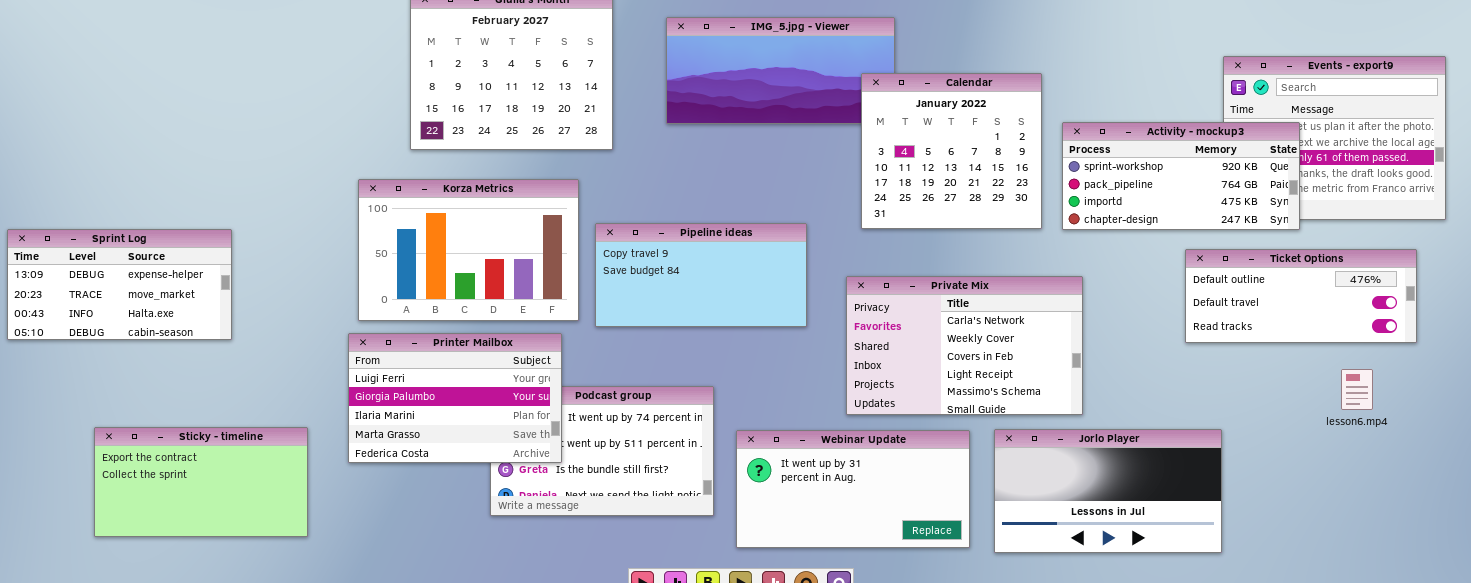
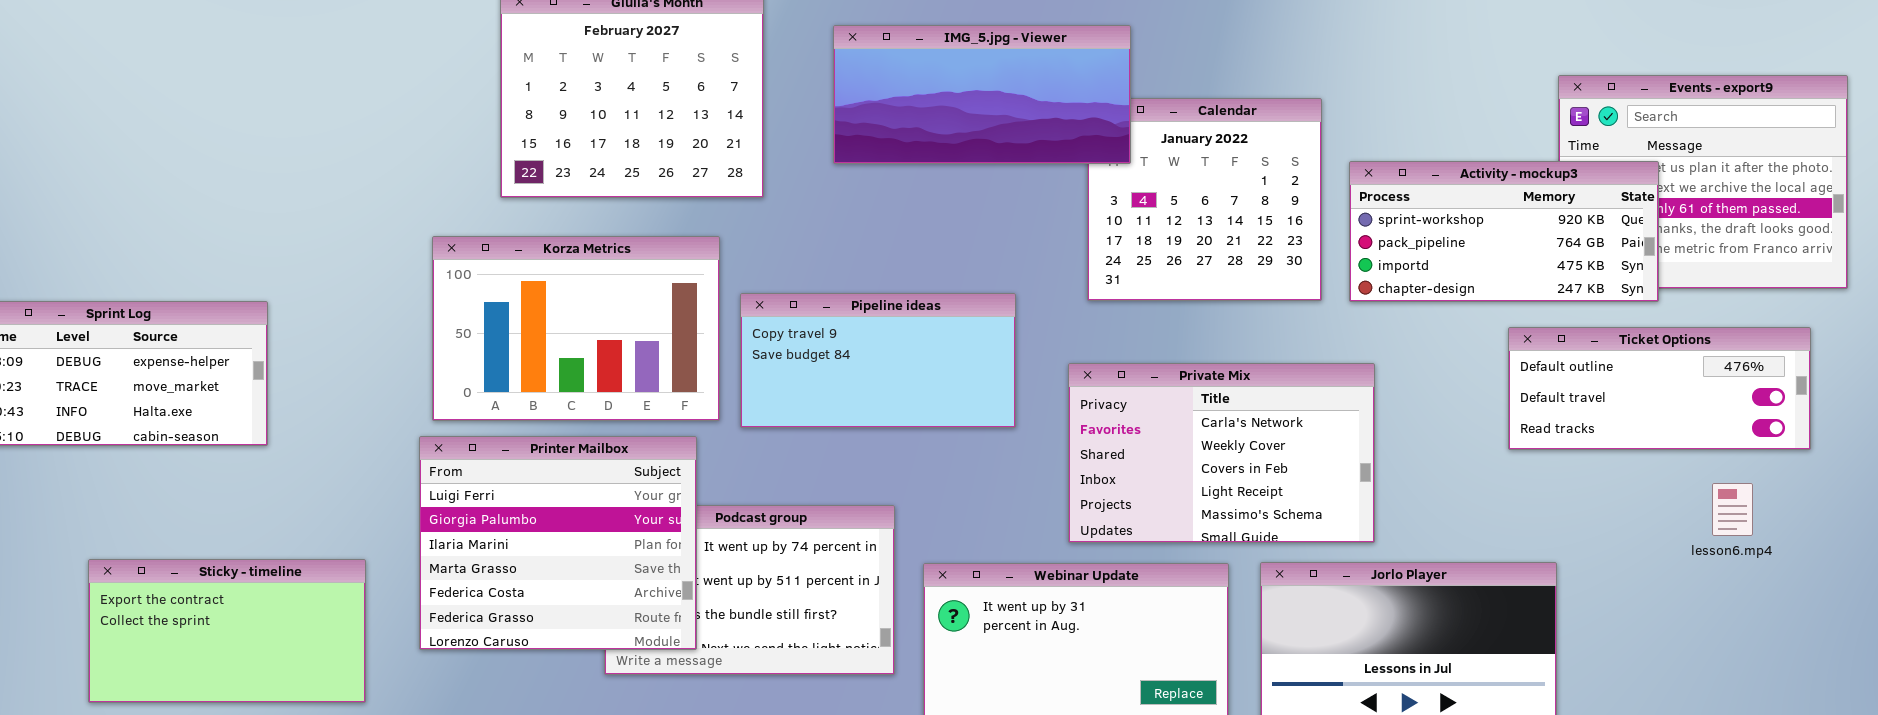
IMG_5.jpg - Viewer: [666,17,895,124] -> [833,25,1131,164], raised
Printer Mailbox: [348,333,562,463] -> [419,436,697,650], resized

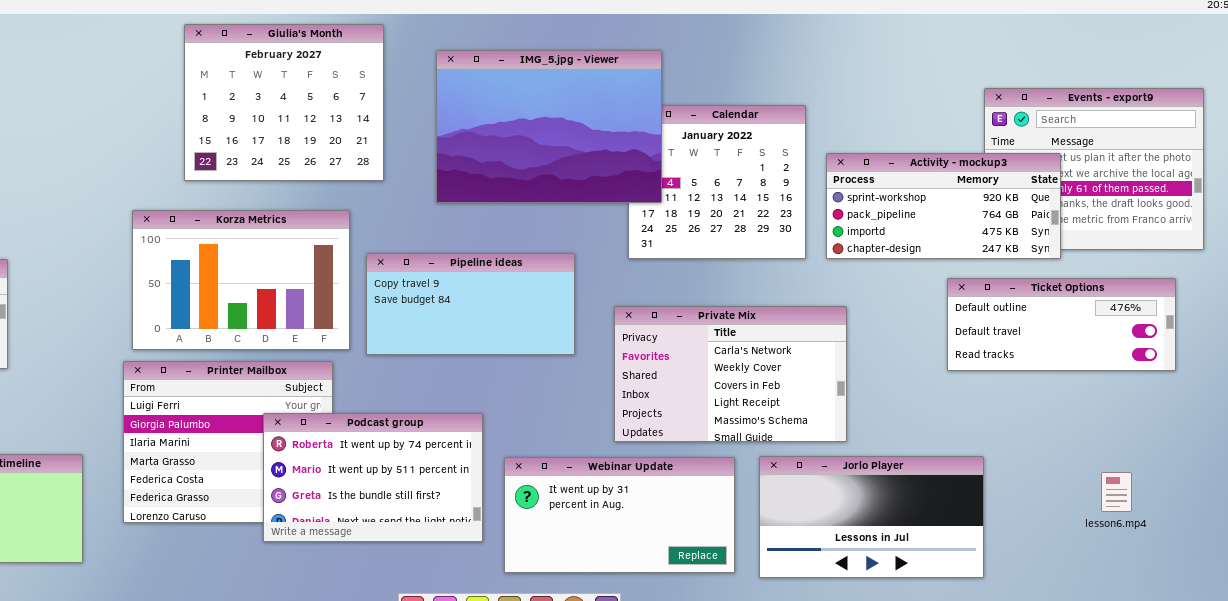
IMG_5.jpg - Viewer: [833,25,1131,164] -> [436,50,662,203], resized
lesson6.mp4: [1712,483,1753,536] -> [1101,472,1132,512], moved
Podcast group: [604,505,895,675] -> [263,413,483,542], raised

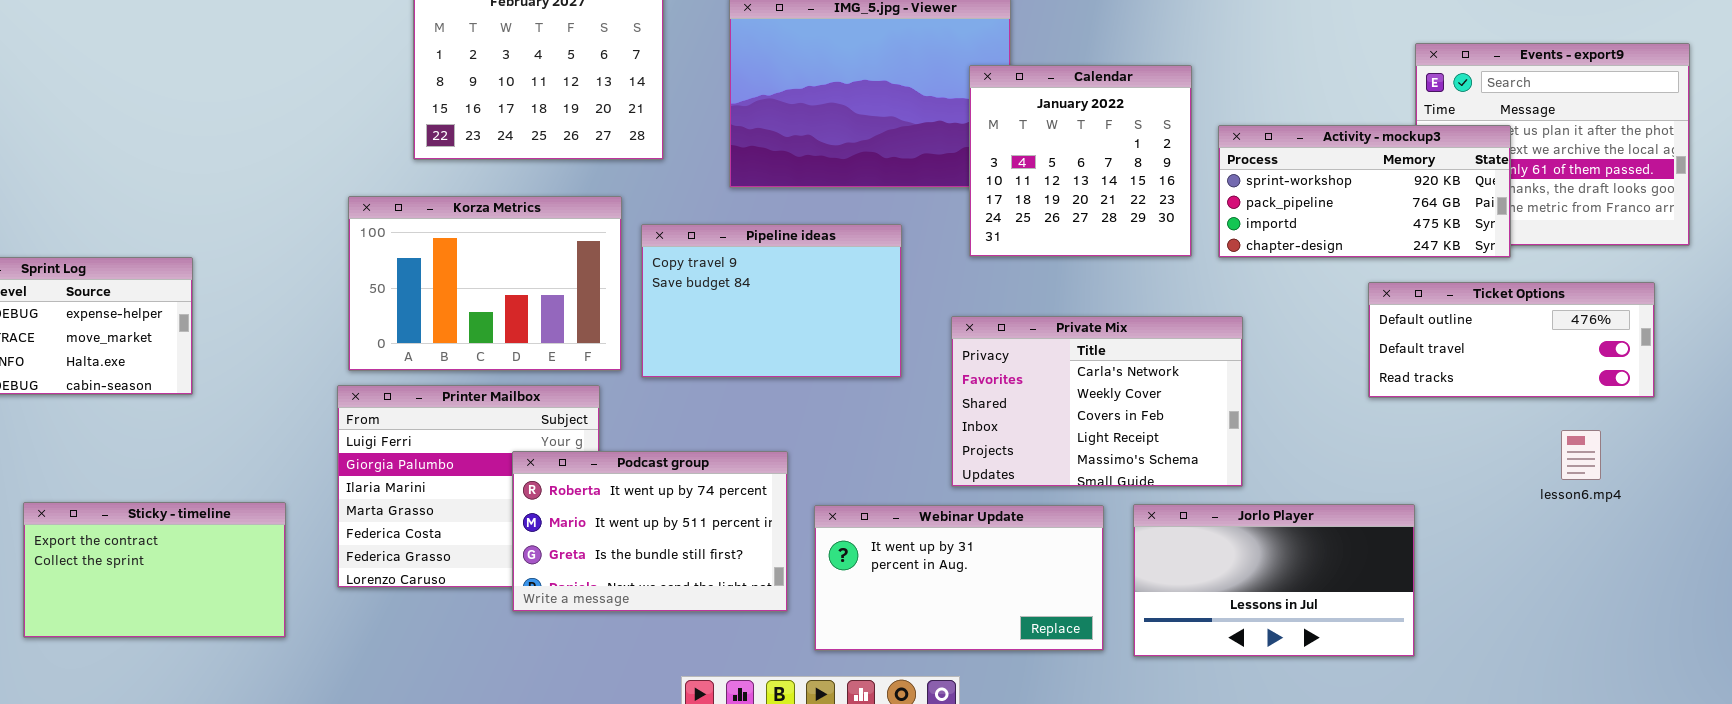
Calendar: [628,105,806,259] -> [969,65,1192,257], raised
Pipeline ideas: [366,253,575,355] -> [641,224,902,378], resized
lesson6.mp4: [1101,472,1132,512] -> [1561,430,1601,480], moved

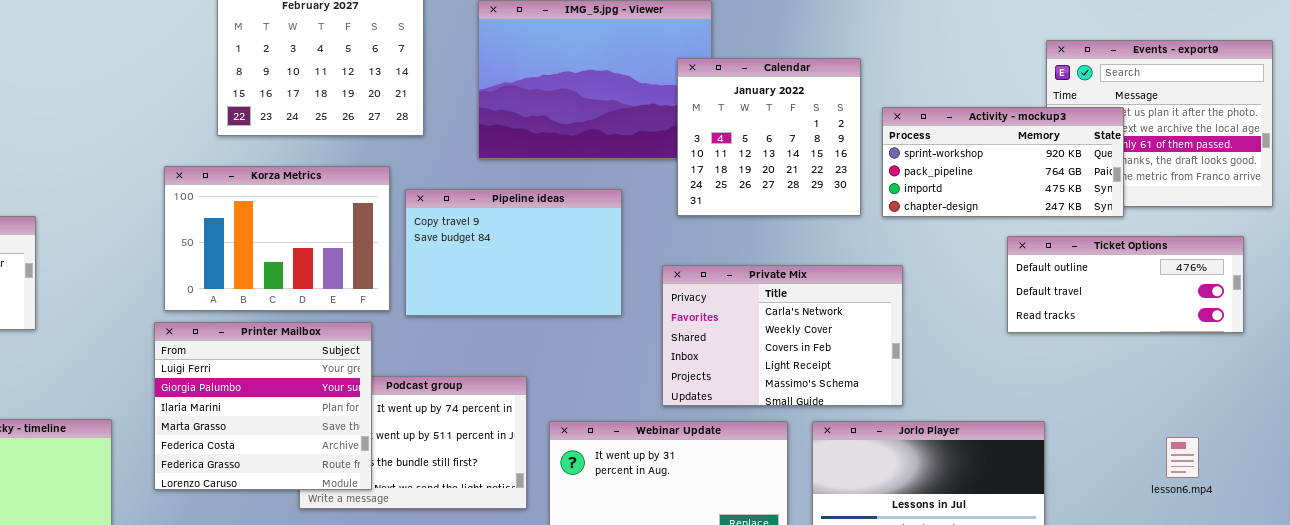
Printer Mailbox: [337,385,600,588] -> [154,322,372,490], raised
lesson6.mp4: [1561,430,1601,480] -> [1166,437,1199,478], moved

